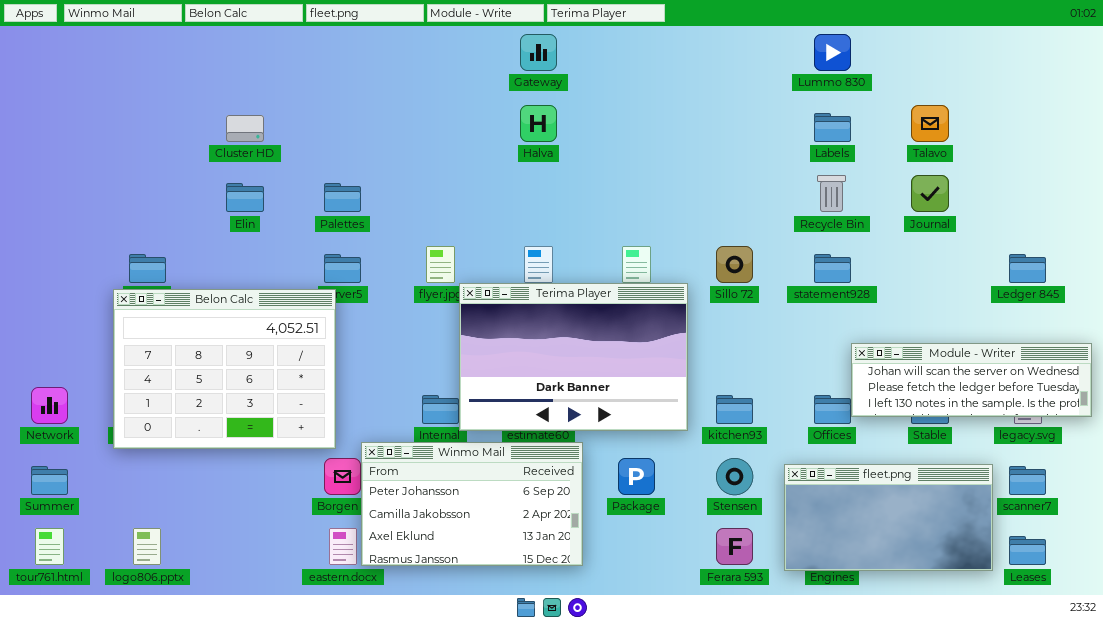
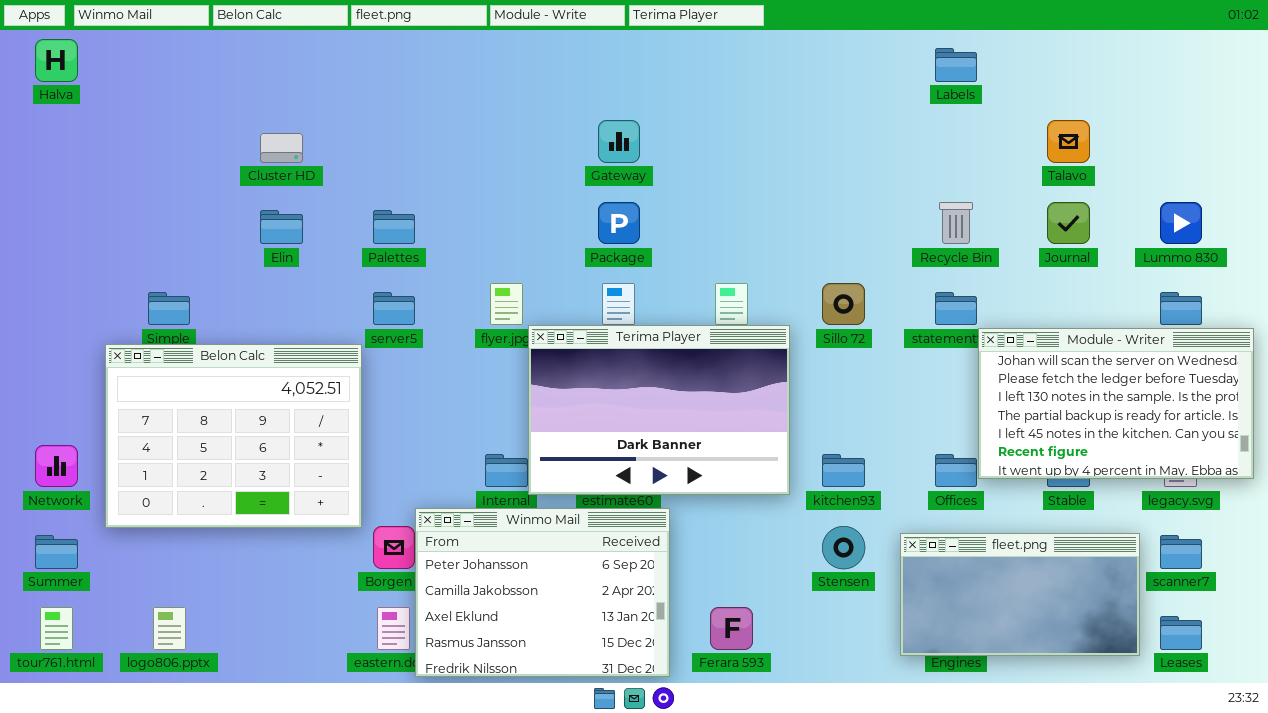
Gateway: [520,34,557,71] -> [598,120,640,163], moved
Lummo 830: [814,34,851,71] -> [1160,202,1202,244], moved
Halva: [520,105,557,142] -> [35,39,78,82], moved
Labels: [814,113,851,142] -> [935,48,977,82], moved
Belon Calc: [113,289,336,449] -> [105,344,362,528], moved
Module - Writer: [851,343,1092,417] -> [978,328,1254,479], resized
Winmo Mail: [361,442,583,566] -> [415,508,670,677], resized
Package: [618,458,655,495] -> [598,202,640,244], moved
Ferara 593: [716,528,753,565] -> [710,607,753,650], moved

